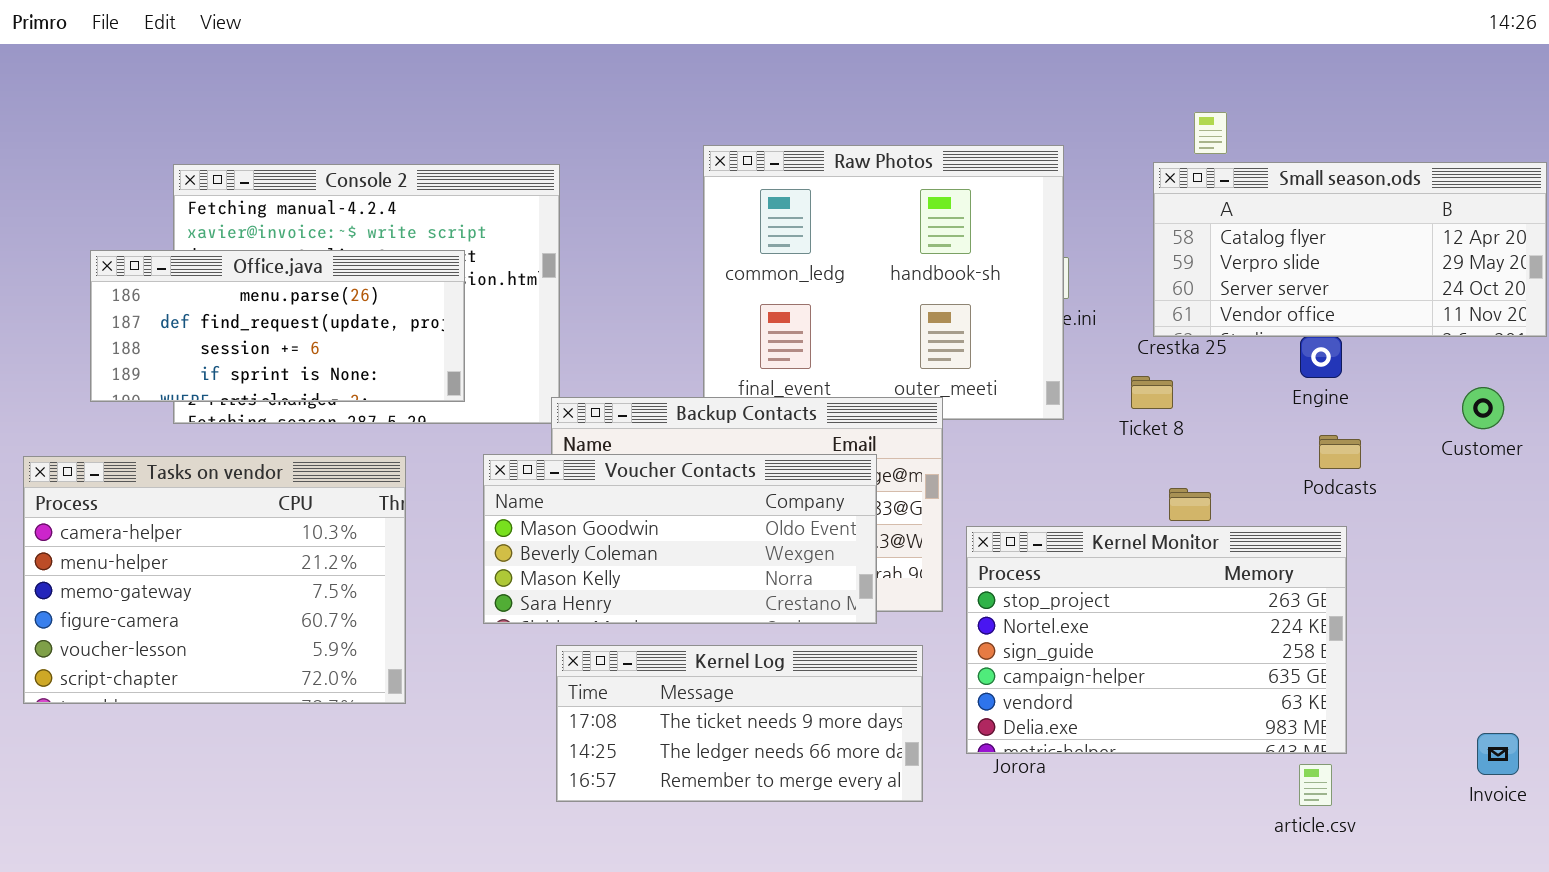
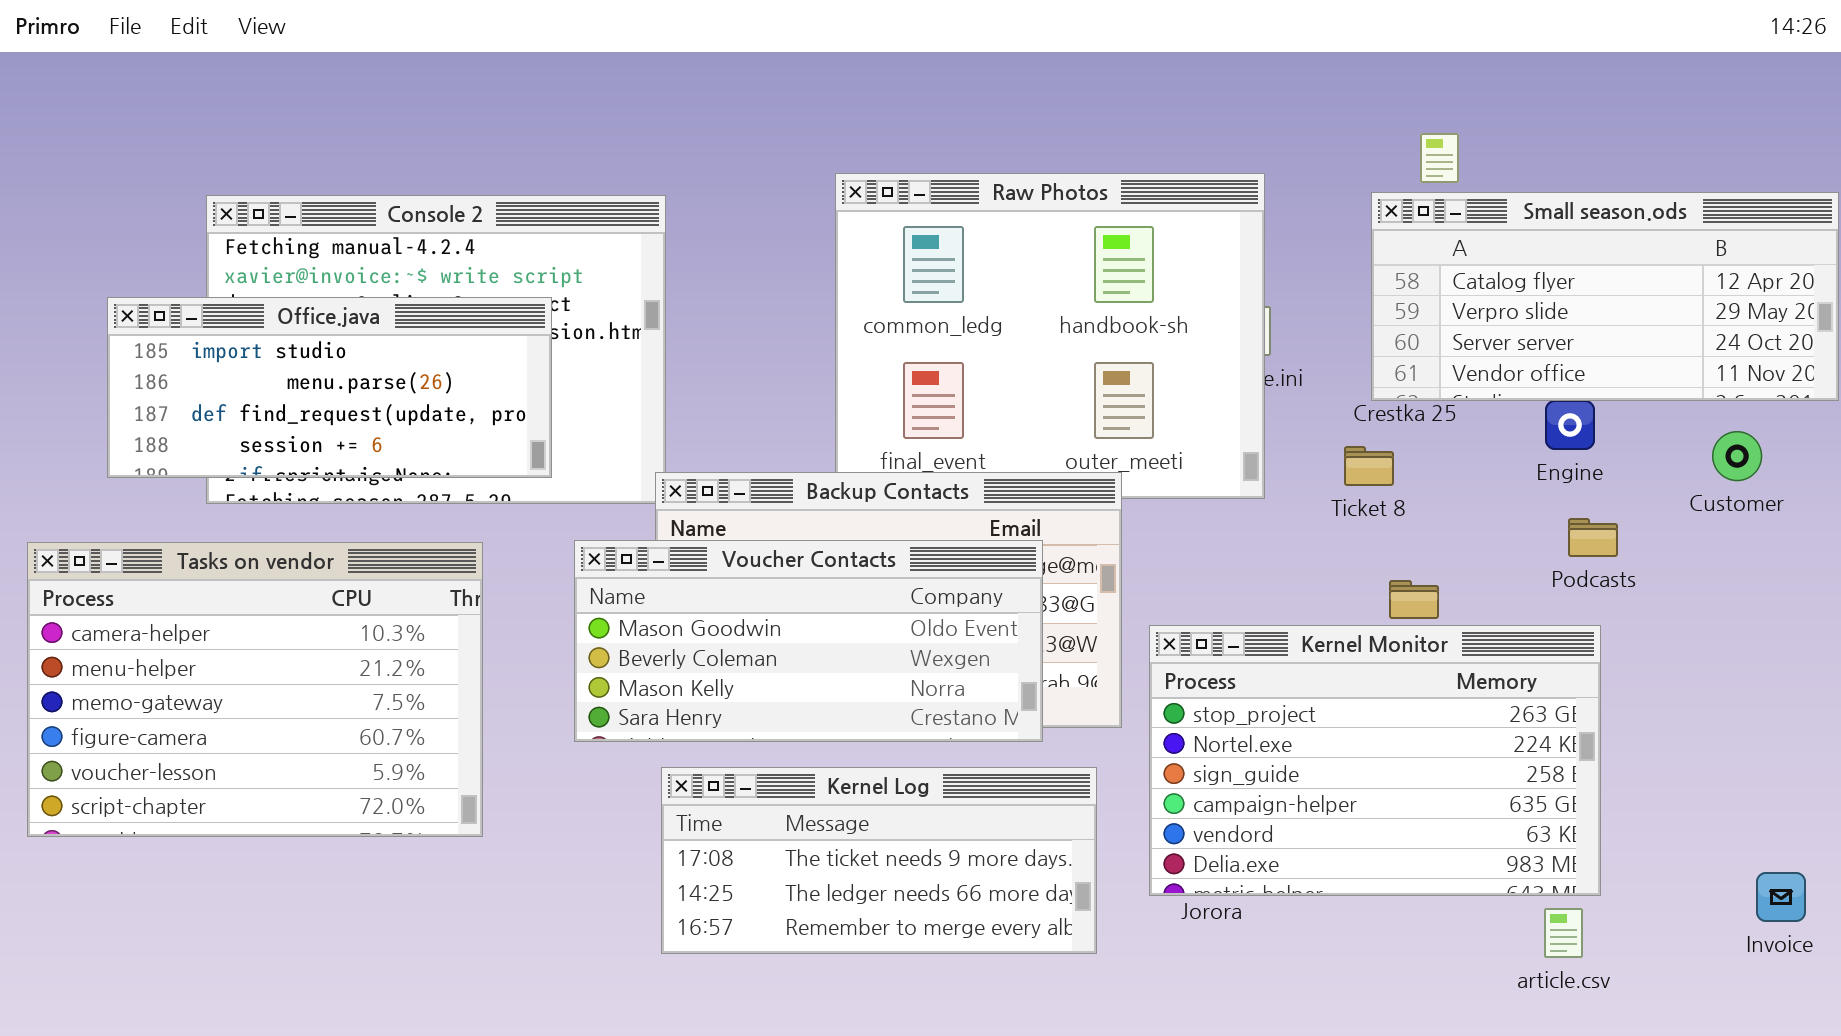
Office.java: [90,250,465,402] -> [107,297,552,478], scrolled up 1 row
Customer: [1462,387,1504,429] -> [1712,431,1762,481], moved

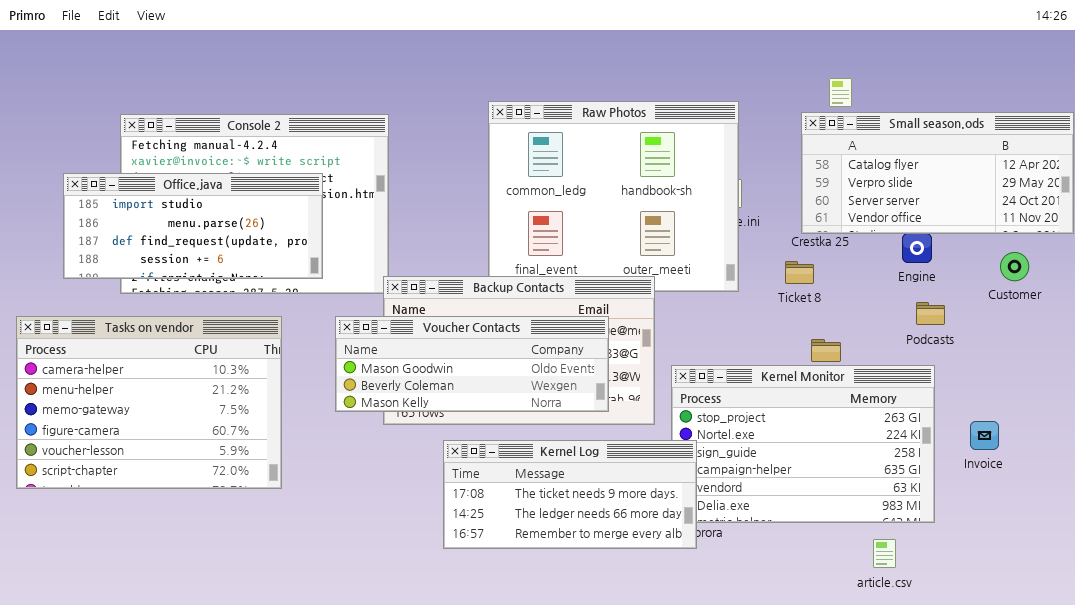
Voucher Contacts: [574,540,1043,742] -> [335,316,609,412], resized
Kernel Log: [661,767,1097,954] -> [443,440,697,549], moved
Invoice: [1756,872,1806,922] -> [970,421,999,450], moved
article.csv: [1544,908,1583,958] -> [873,539,896,568], moved

